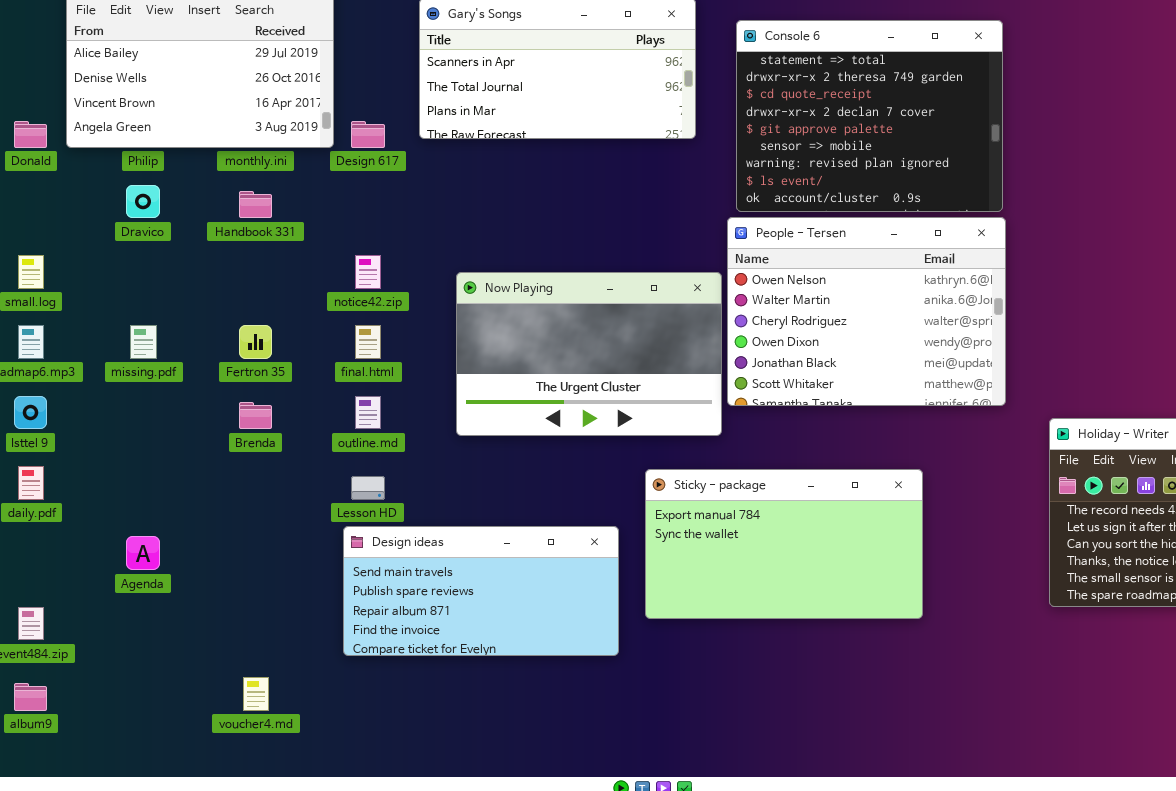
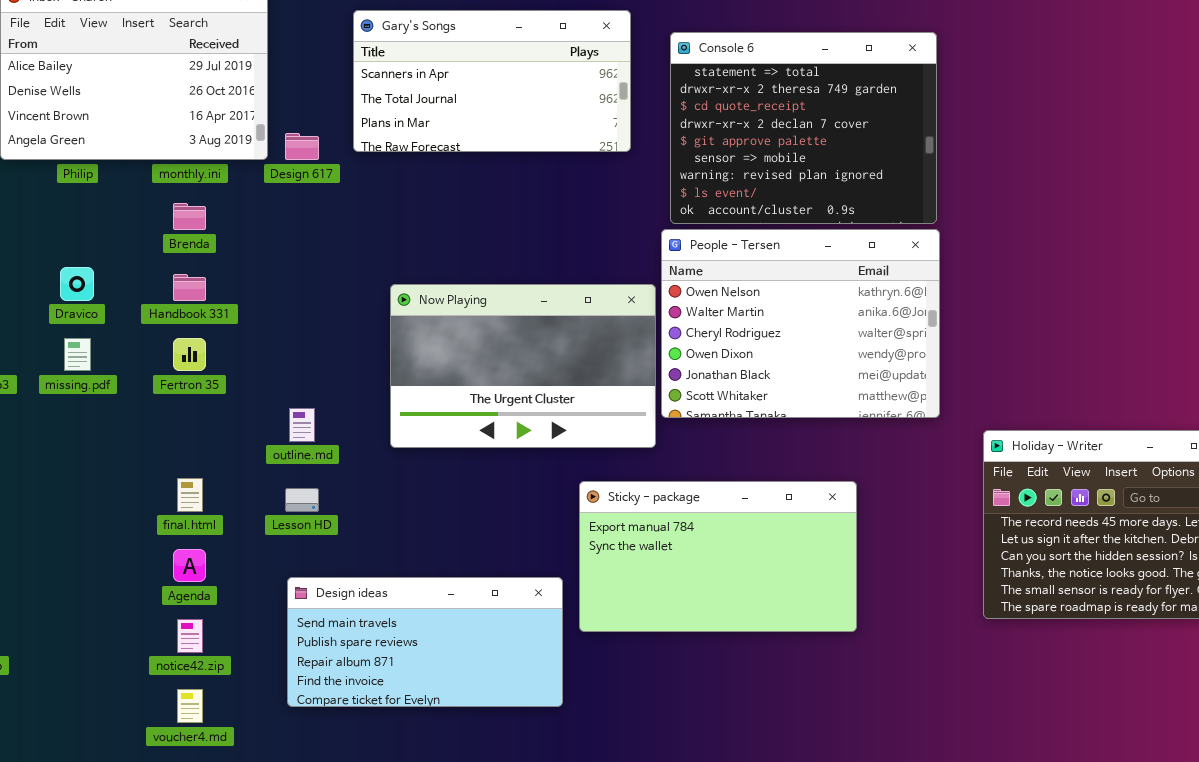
Dravico: [126,185,160,218] -> [60,267,94,301], moved
Handbook 331: [239,191,272,218] -> [173,274,206,301], moved
notice42.zip: [355,255,381,289] -> [177,619,203,653], moved
final.html: [355,325,381,359] -> [177,478,203,512], moved
Brenda: [239,402,272,429] -> [173,203,206,230], moved
Design ideas: [343,526,619,656] -> [287,577,563,707], moved
Agenda: [126,536,160,570] -> [173,549,206,582], moved

